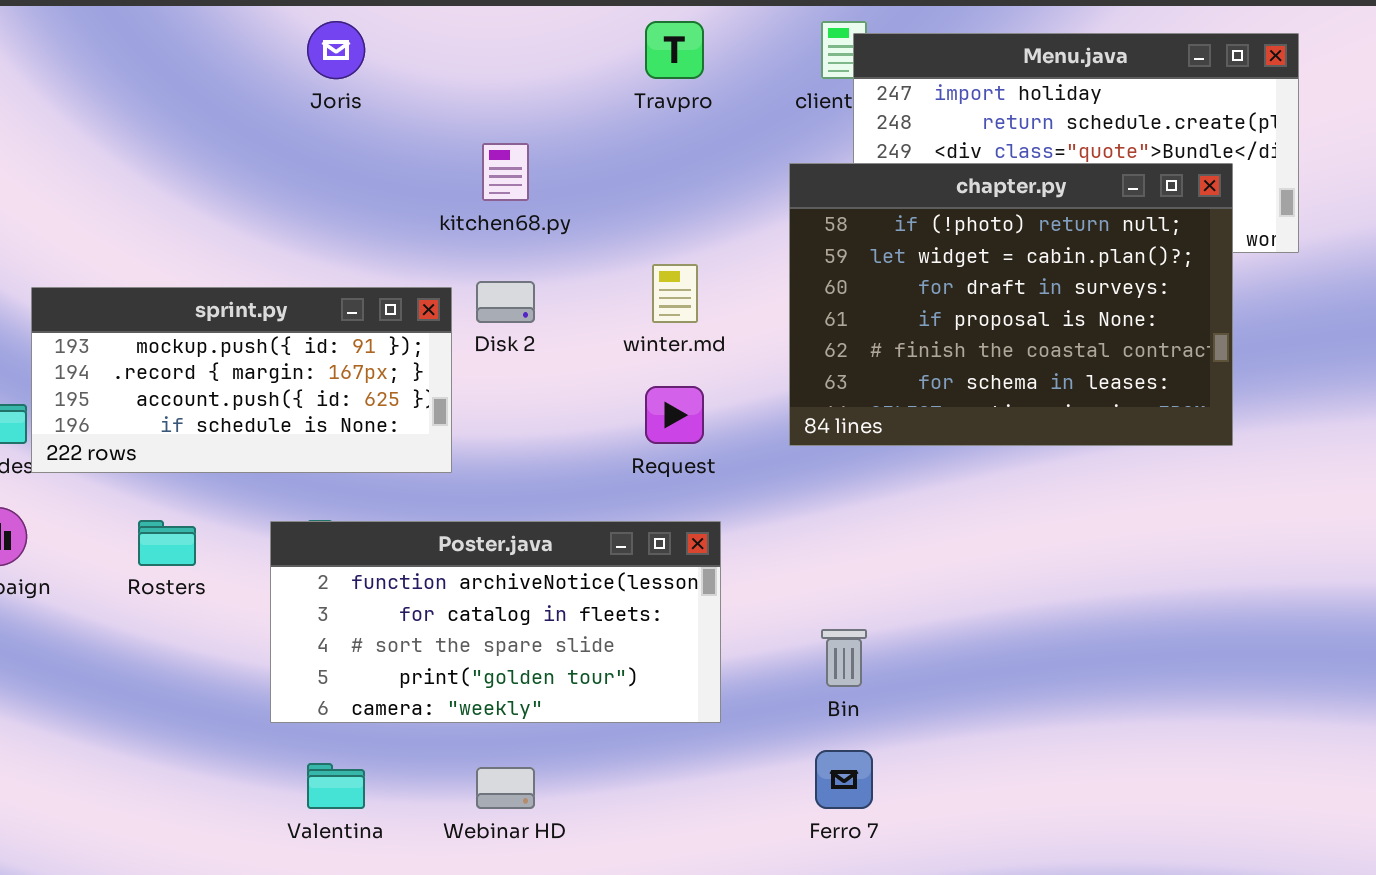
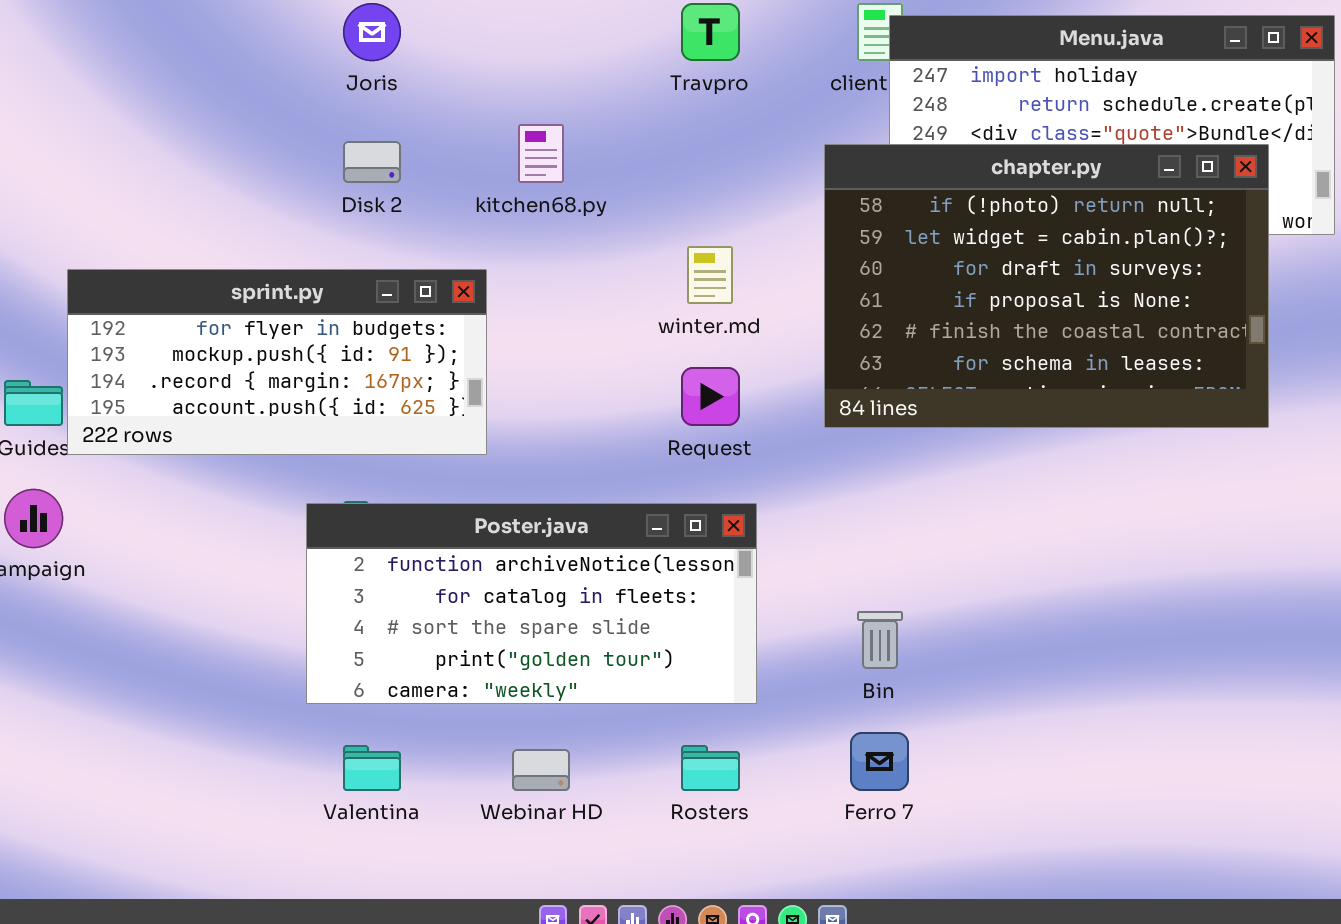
Disk 2: [476,281,535,323] -> [343,141,401,183], moved
sprint.py: [31,287,452,473] -> [67,269,487,455], scrolled up 1 row
Rosters: [138,520,196,566] -> [681,745,740,791], moved

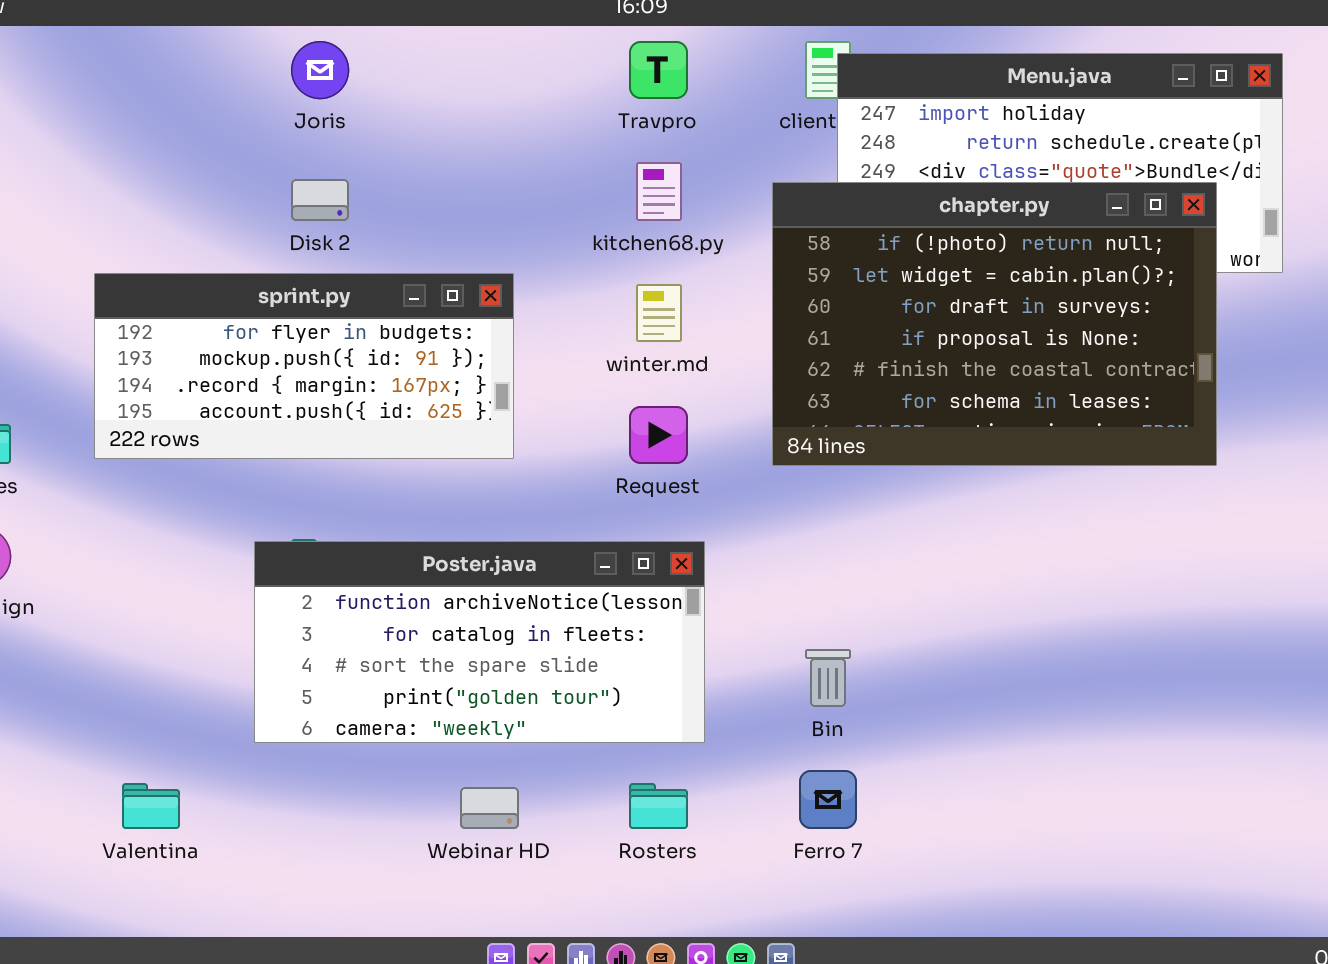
kitchen68.py: [518,124,564,183] -> [636,162,682,221], moved
sprint.py: [67,269,487,455] -> [94,273,514,459], moved
Valentina: [343,745,401,791] -> [122,783,180,829], moved

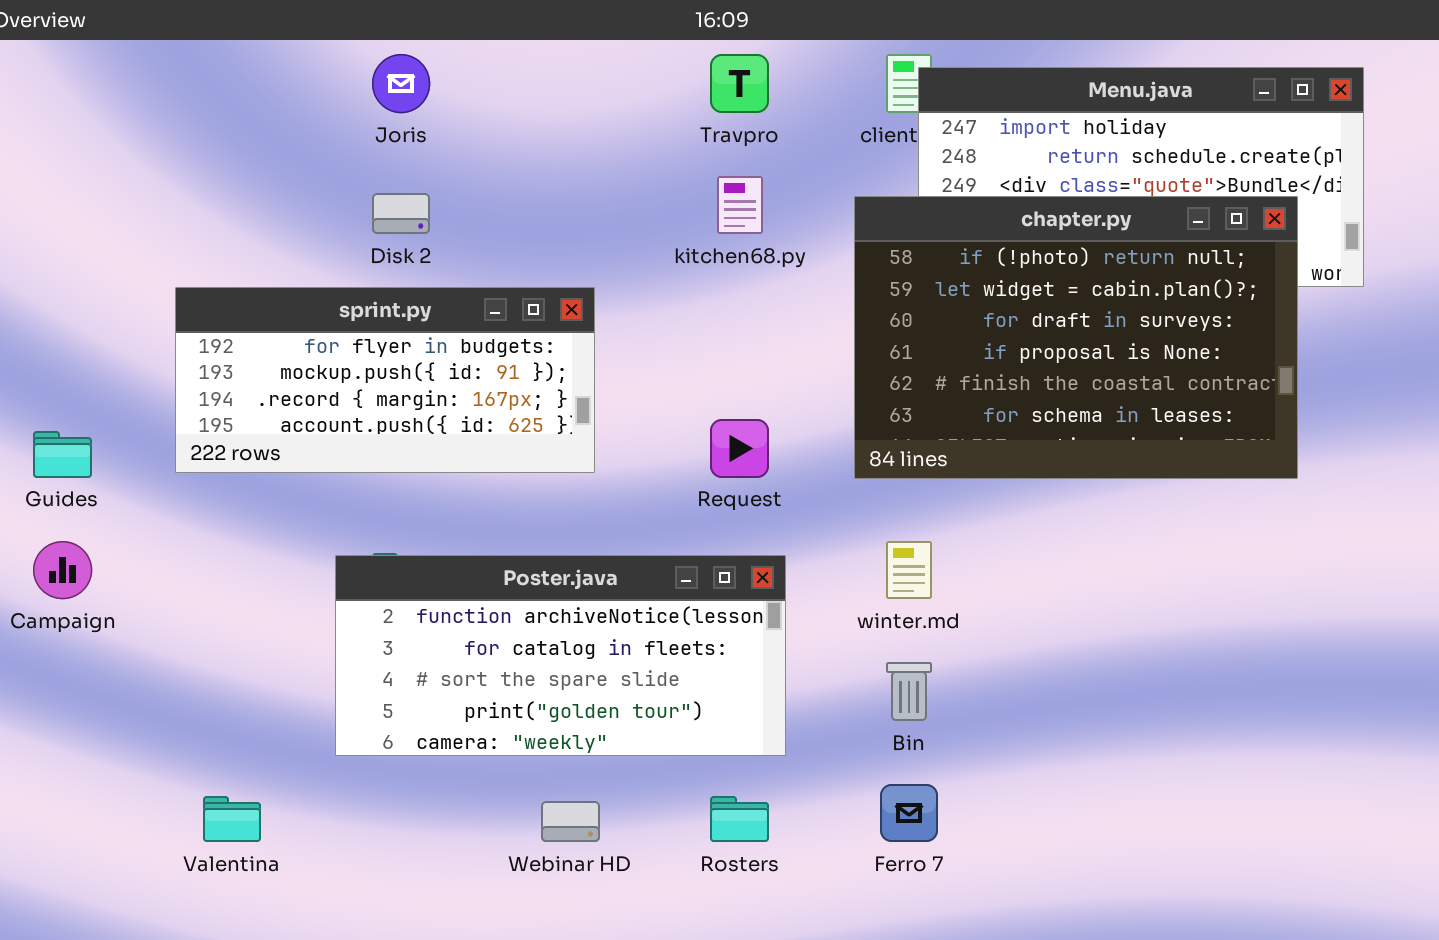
winter.md: [636,284,682,342] -> [886,541,932,599], moved

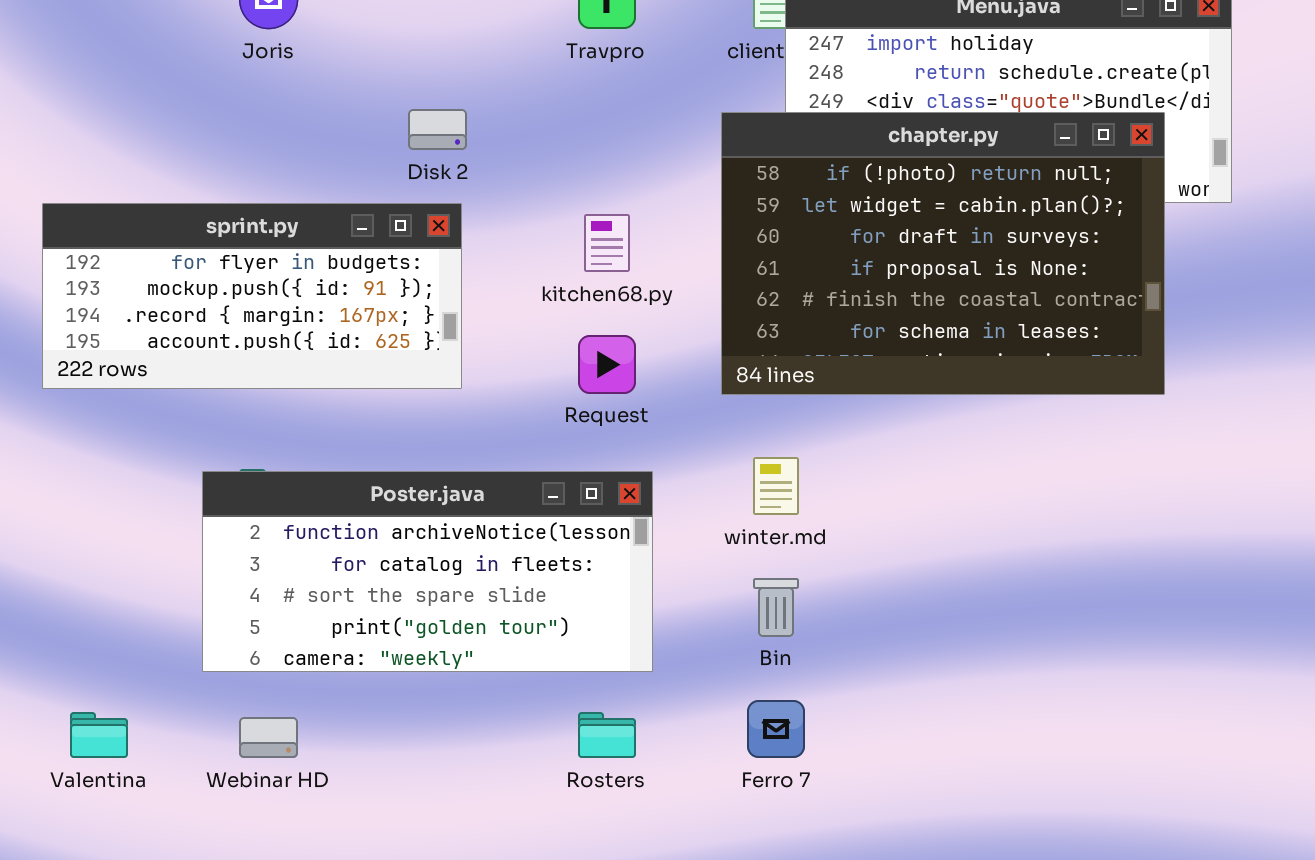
kitchen68.py: [717,176,763,234] -> [584,214,630,272], moved
Disk 2: [372,193,430,234] -> [408,109,467,150], moved
Webinar HD: [541,801,600,842] -> [239,717,298,758], moved

